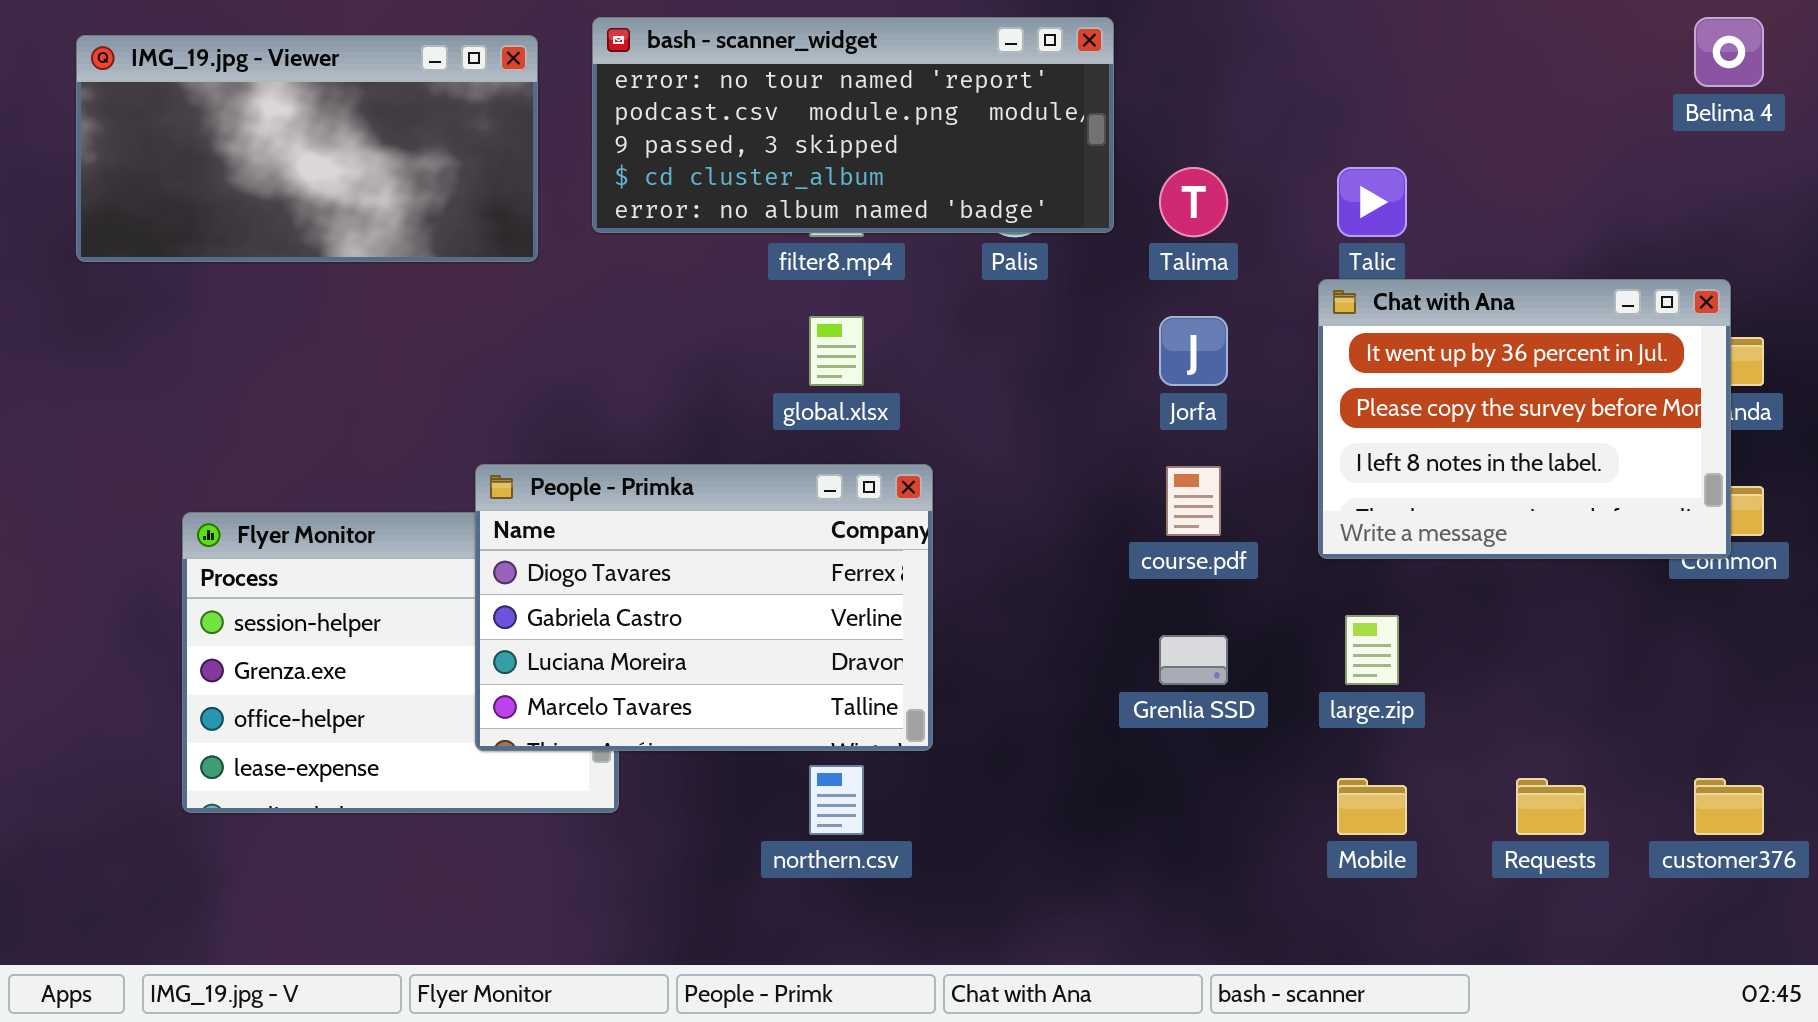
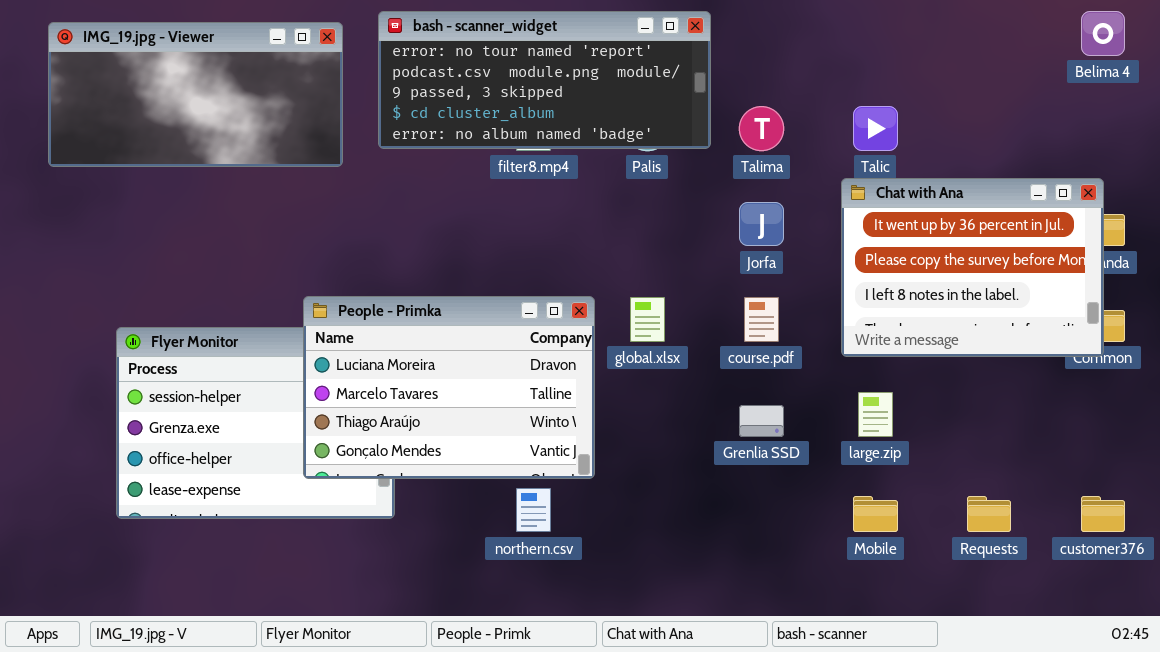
global.xlsx: [809,316,864,386] -> [630,297,665,342], moved
People - Primka: [475,464,933,751] -> [303,296,595,479], scrolled down 2 rows

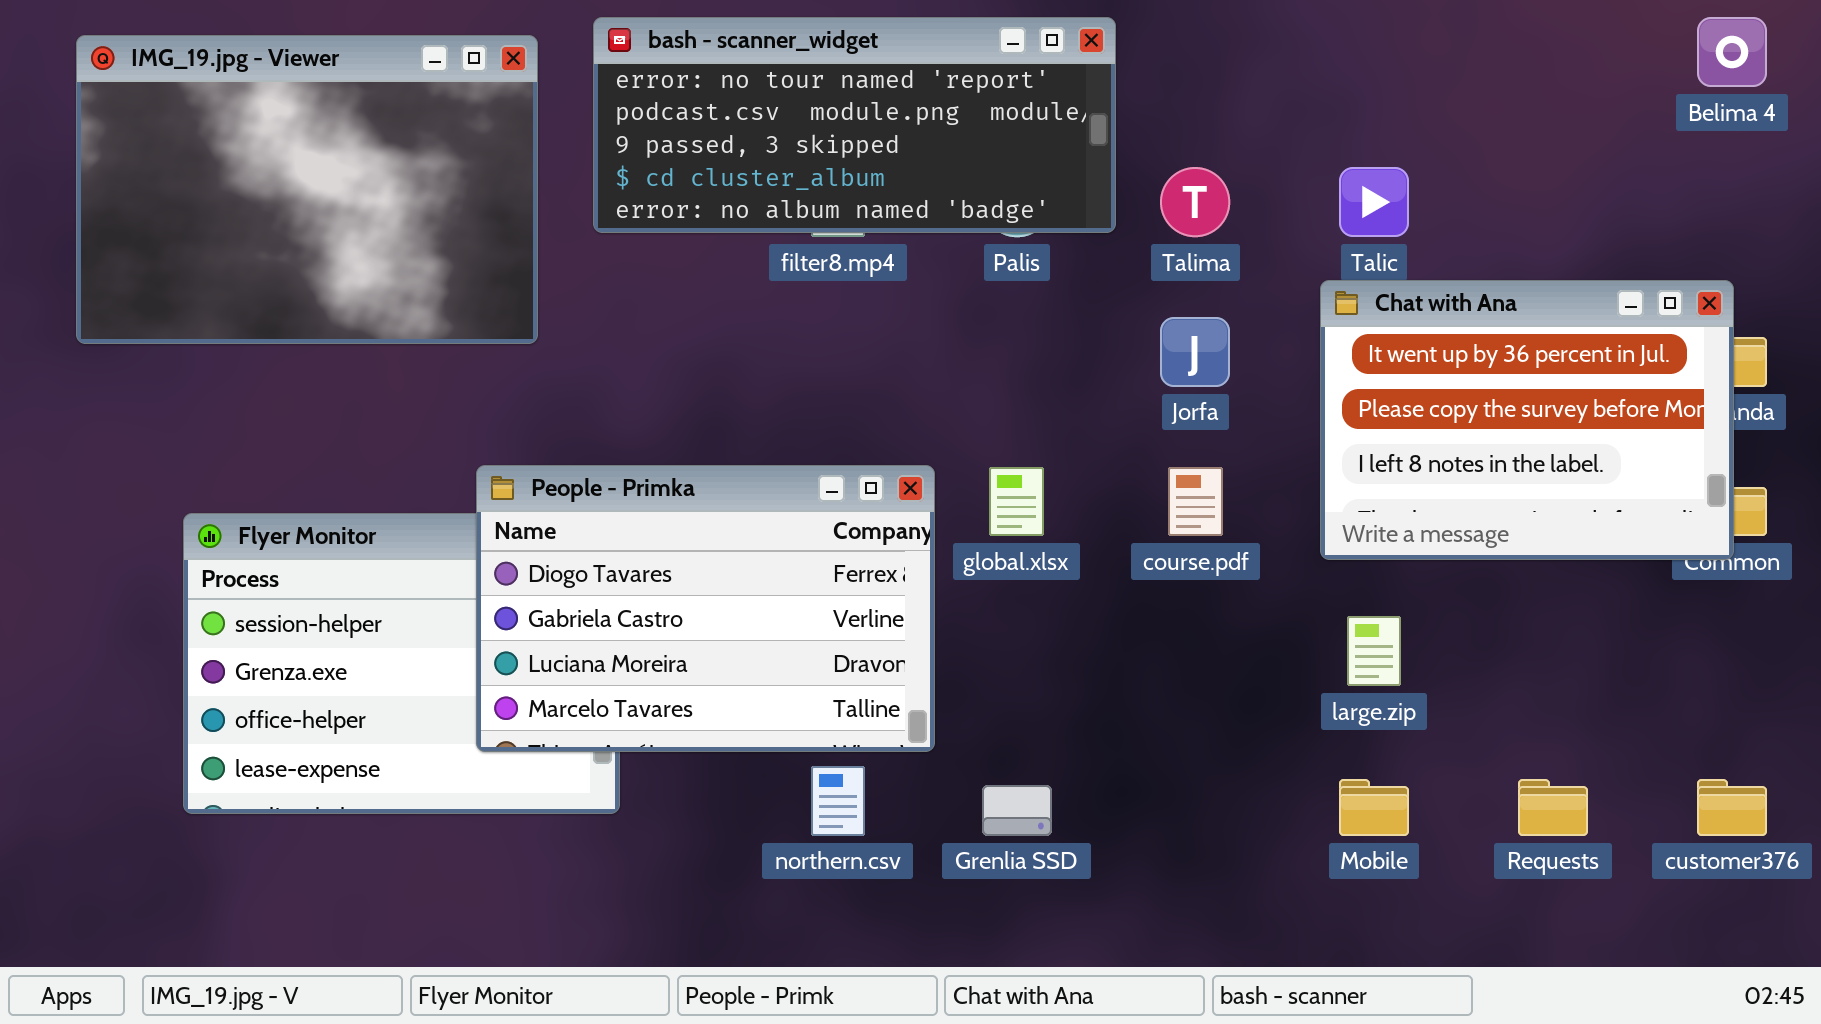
IMG_19.jpg - Viewer: [48,22,343,167] -> [76,35,538,344], resized
People - Primka: [303,296,595,479] -> [476,465,935,752], scrolled up 2 rows
Grenlia SSD: [739,405,784,437] -> [982,785,1052,836], moved

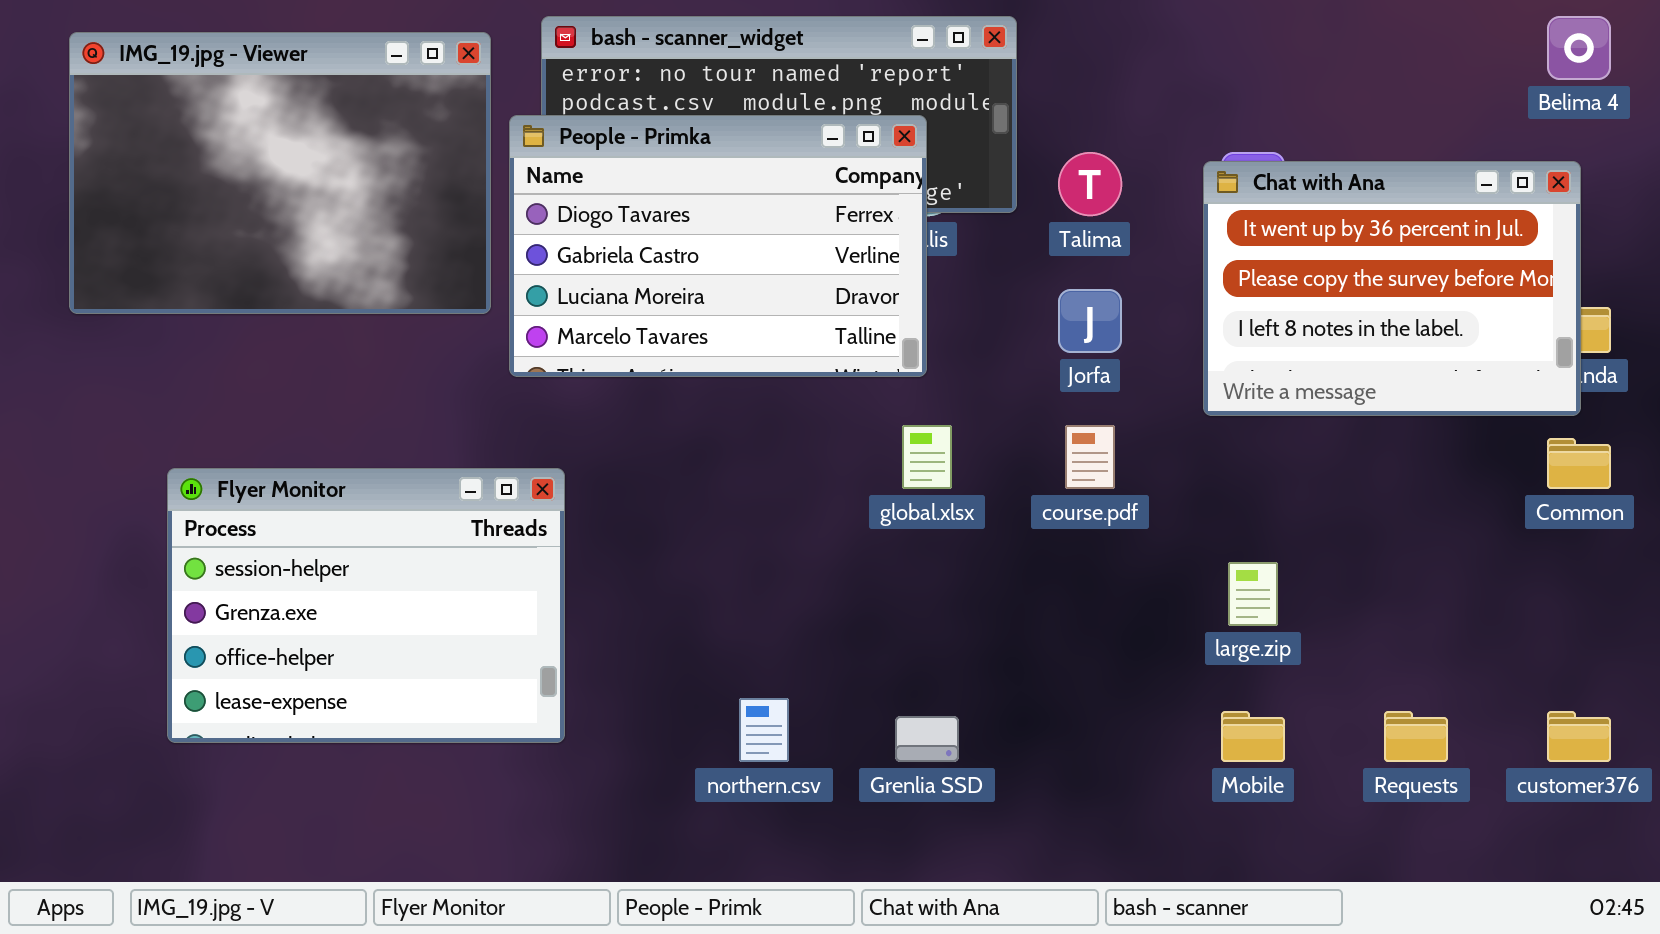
Chat with Ana: [1320,280,1734,560] -> [1203,161,1581,416], moved
People - Primka: [476,465,935,752] -> [509,115,927,377], moved

